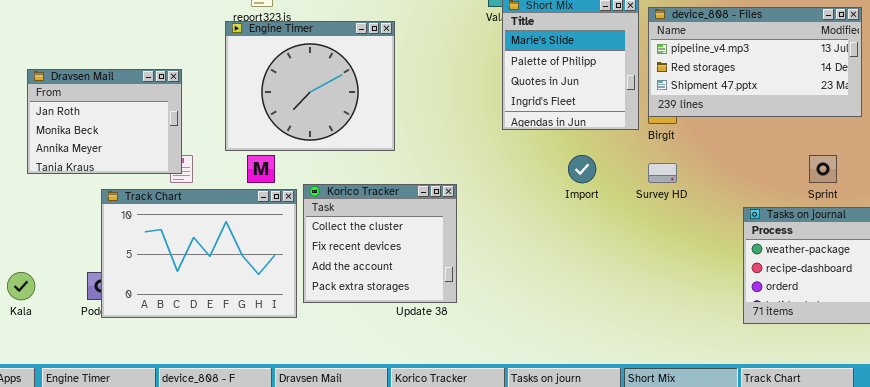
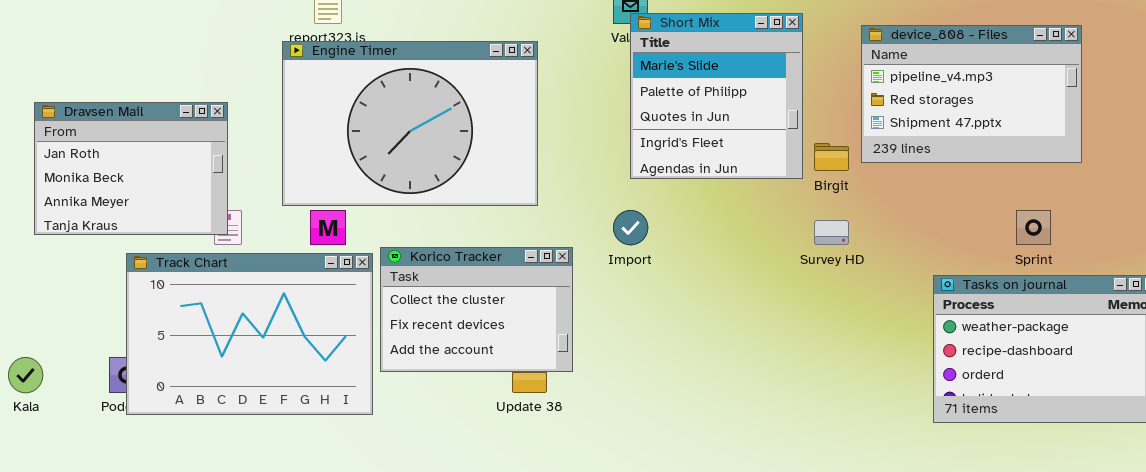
device_808 - Files: [648,7,862,117] -> [861,25,1082,163], resized
Engine Timer: [225,21,395,151] -> [282,41,538,206], resized
Import: [568,155,596,183] -> [613,210,648,245], moved
Korico Tracker: [303,184,457,303] -> [380,247,573,372], resized

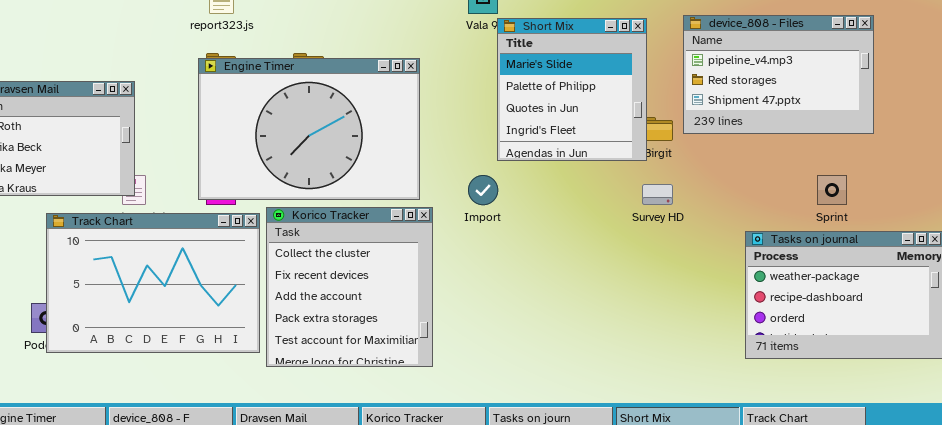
Short Mix: [630,13,803,179] -> [497,18,647,161], moved
Engine Timer: [282,41,538,206] -> [198,58,420,200], moved
Korico Tracker: [380,247,573,372] -> [266,207,433,367], resized

